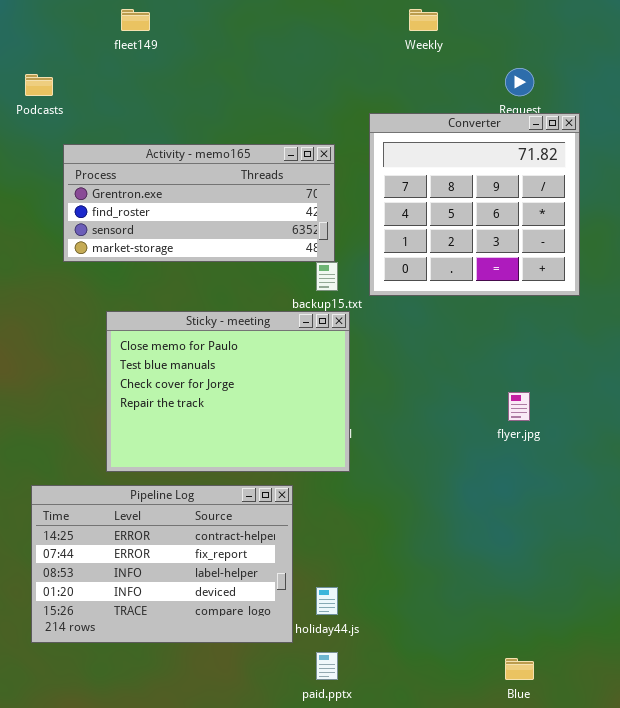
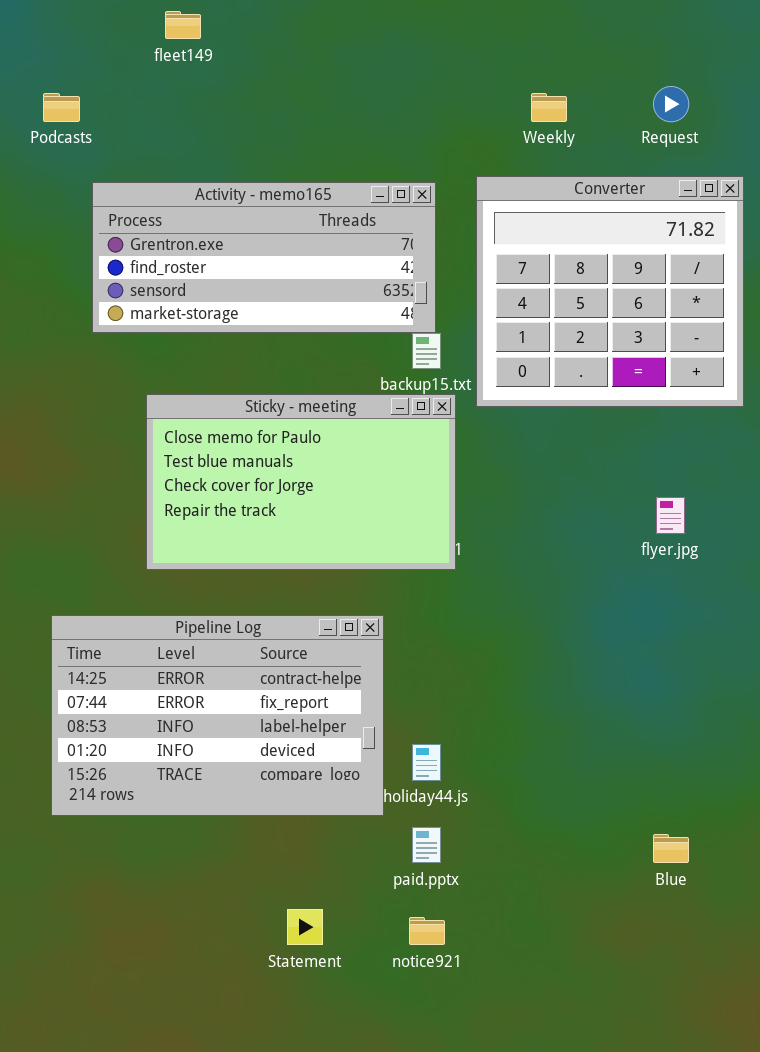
Weekly: [409,9,438,31] -> [531,93,567,122], moved
Converter: [369,113,580,296] -> [476,176,744,407], moved
Sticky - meeting: [106,311,350,472] -> [146,394,456,570], resized

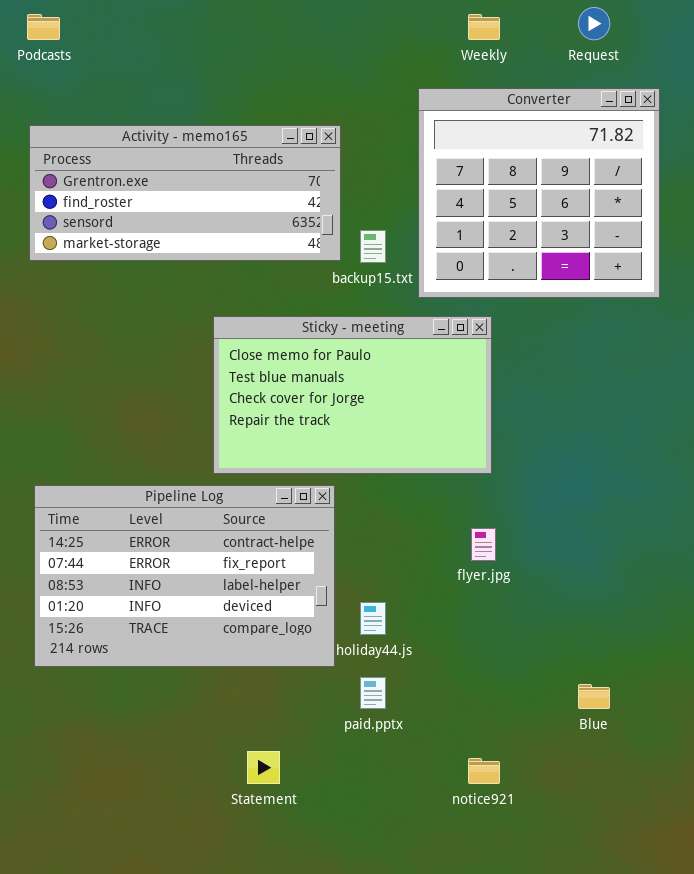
Activity - memo165: [92,182,436,333] -> [29,125,341,261], moved
Sticky - meeting: [146,394,456,570] -> [213,316,492,474], moved
flyer.jpg: [656,497,685,534] -> [471,528,496,561], moved
notice921: [409,917,445,945] -> [468,758,500,784], moved

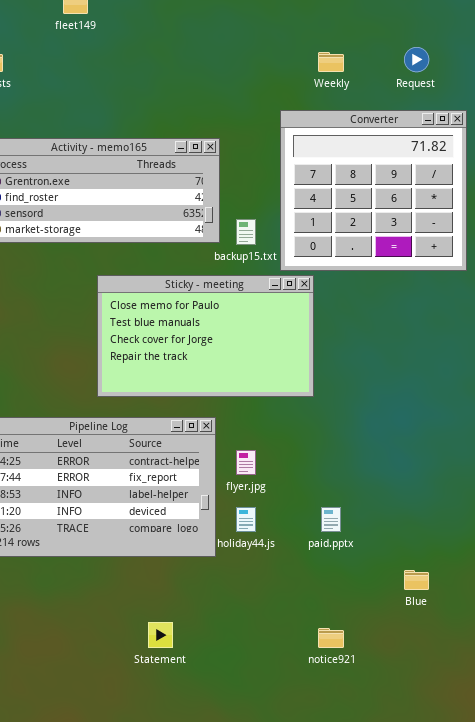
Sticky - meeting: [213,316,492,474] -> [97,275,314,397], moved
flyer.jpg: [471,528,496,561] -> [236,450,256,475], moved
paid.pptx: [360,677,386,709] -> [321,507,341,532], moved

